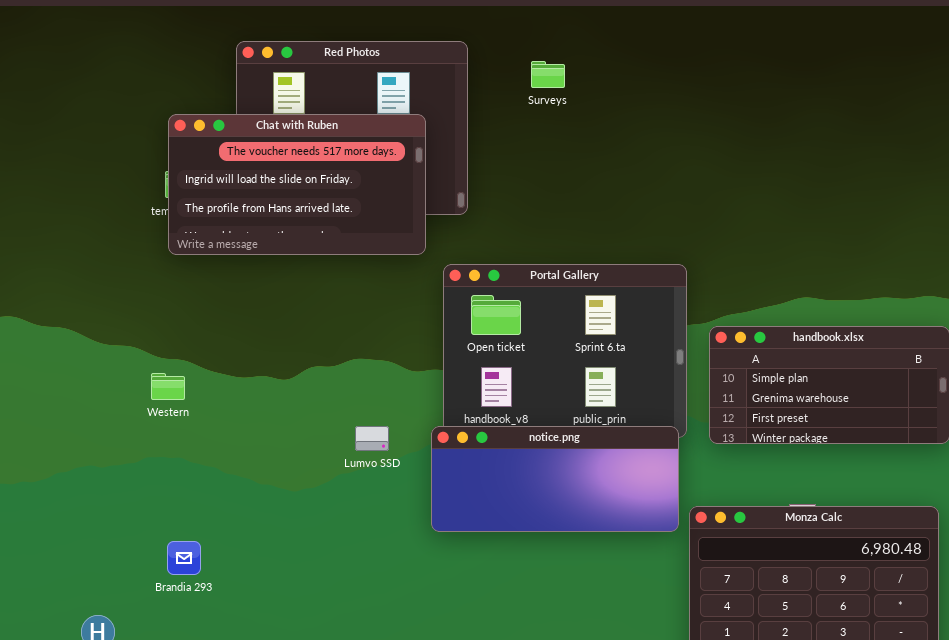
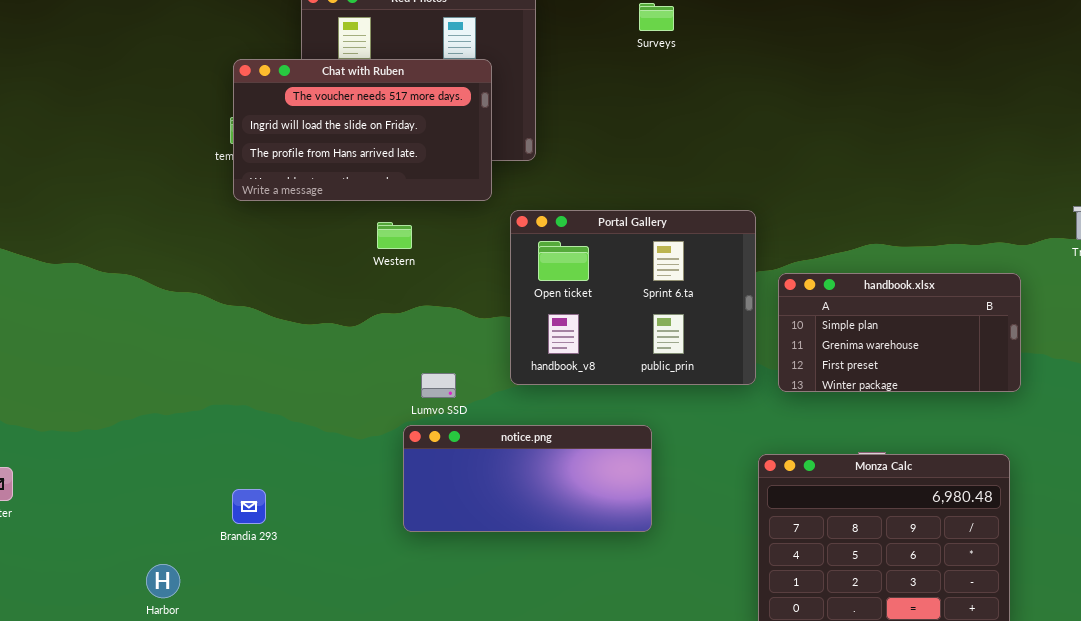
Surveys: [531,61,565,88] -> [639,3,674,31], moved
Western: [151,373,185,400] -> [377,222,412,249], moved
notice.png: [431,426,679,532] -> [403,425,652,532], moved

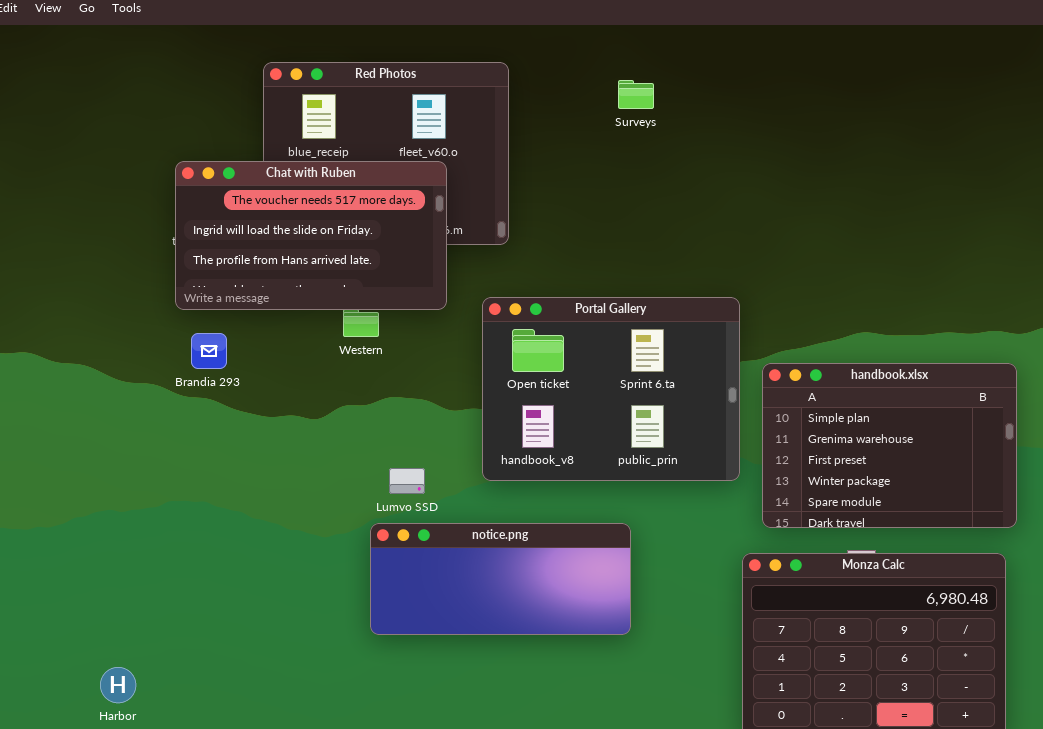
Chat with Ruben: [233,59,492,201] -> [175,161,447,310], moved
handbook.xlsx: [778,273,1021,392] -> [762,363,1017,528], resized
Brandia 293: [232,489,266,524] -> [191,333,227,369], moved

